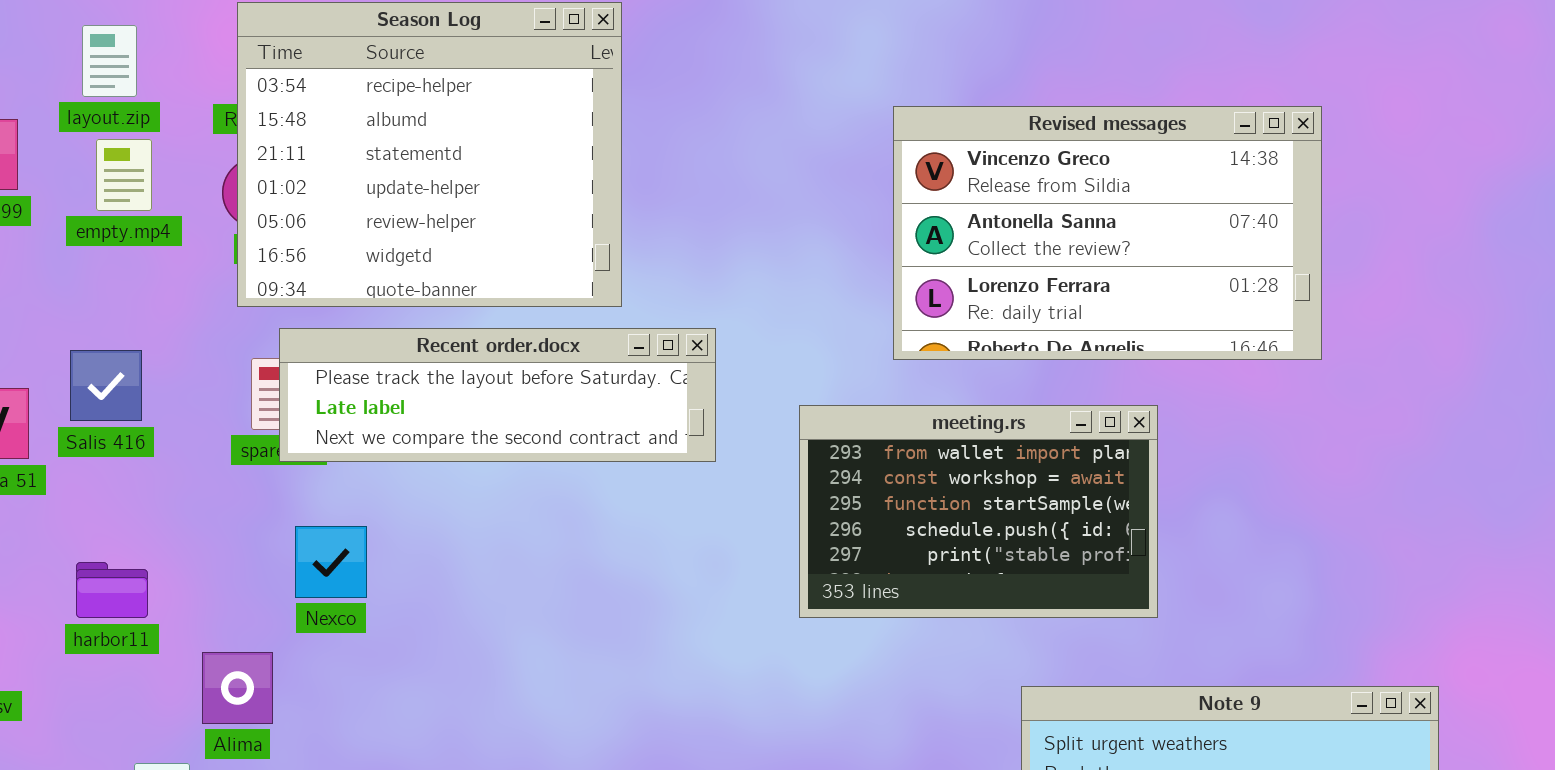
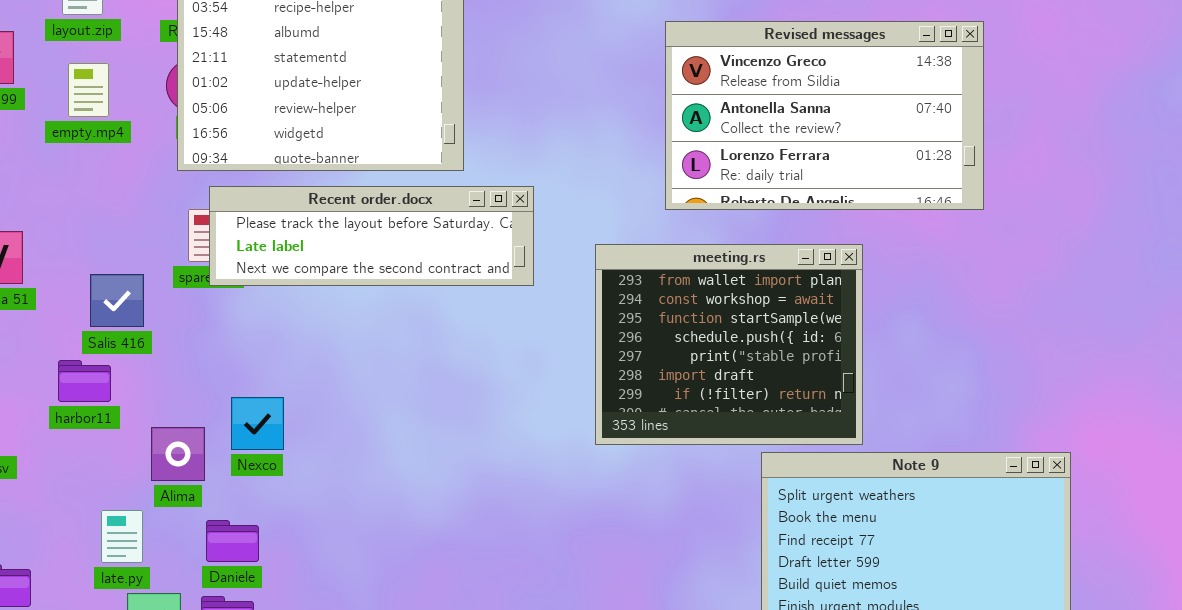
empty.mp4: [96,139,152,211] -> [68,63,109,117], moved
Salis 416: [70,350,142,421] -> [90,274,144,327], moved
meeting.rs: [799,405,1158,618] -> [595,244,863,445], resized
Nexco: [295,526,367,598] -> [231,397,284,450], moved

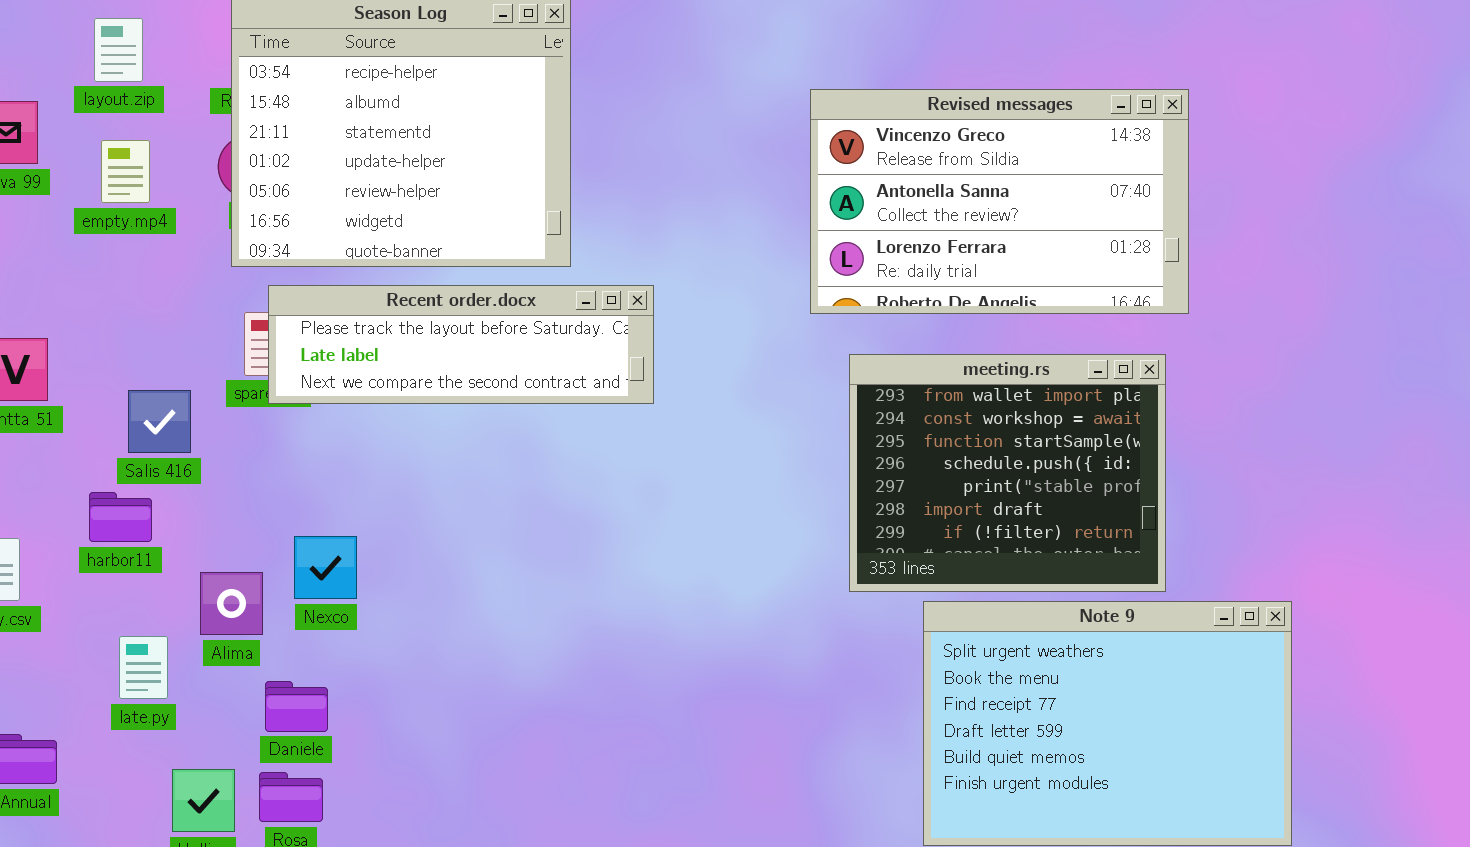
meeting.rs: [595,244,863,445] -> [849,354,1166,592], moved
late.py: [101,510,143,563] -> [119,636,168,699], moved

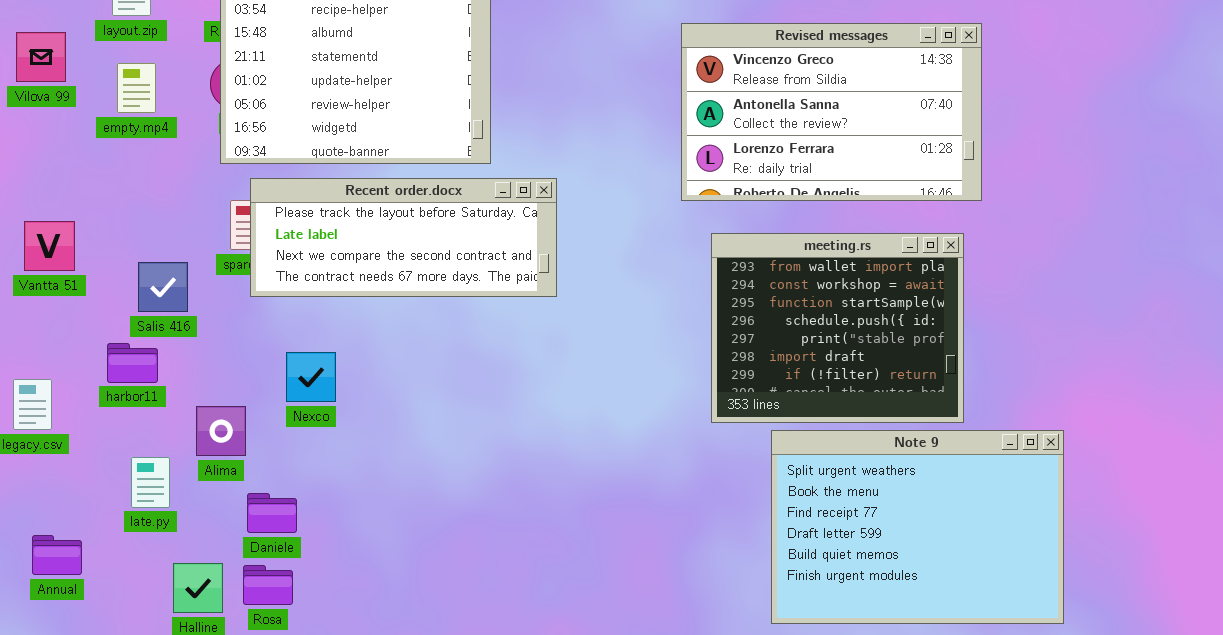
Recent order.docx: [268,285,654,404] -> [250,178,557,297], resized
Nexco: [294,536,357,599] -> [286,352,336,402], moved

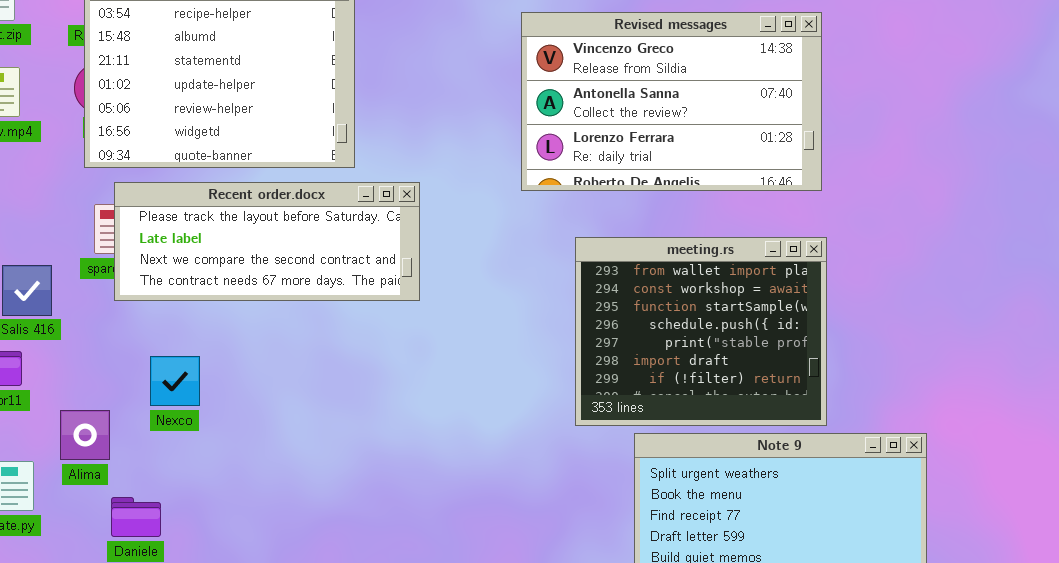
Revised messages: [681,23,982,201] -> [521,12,822,191], moved

